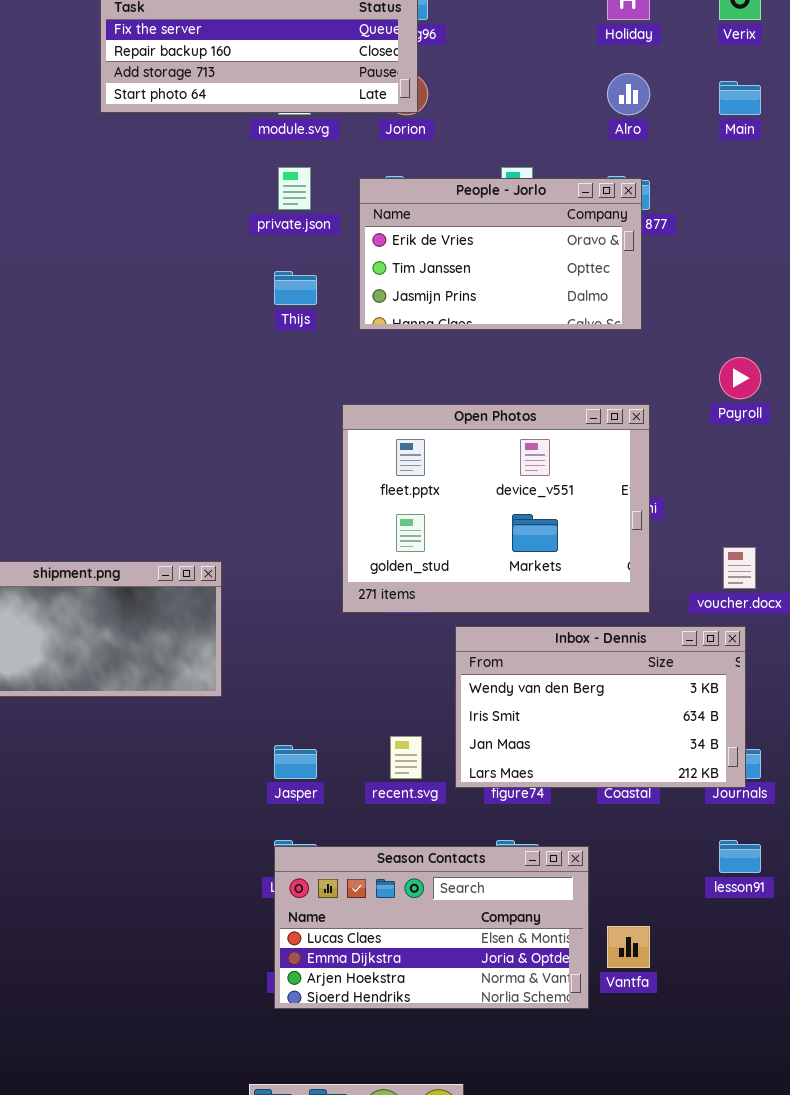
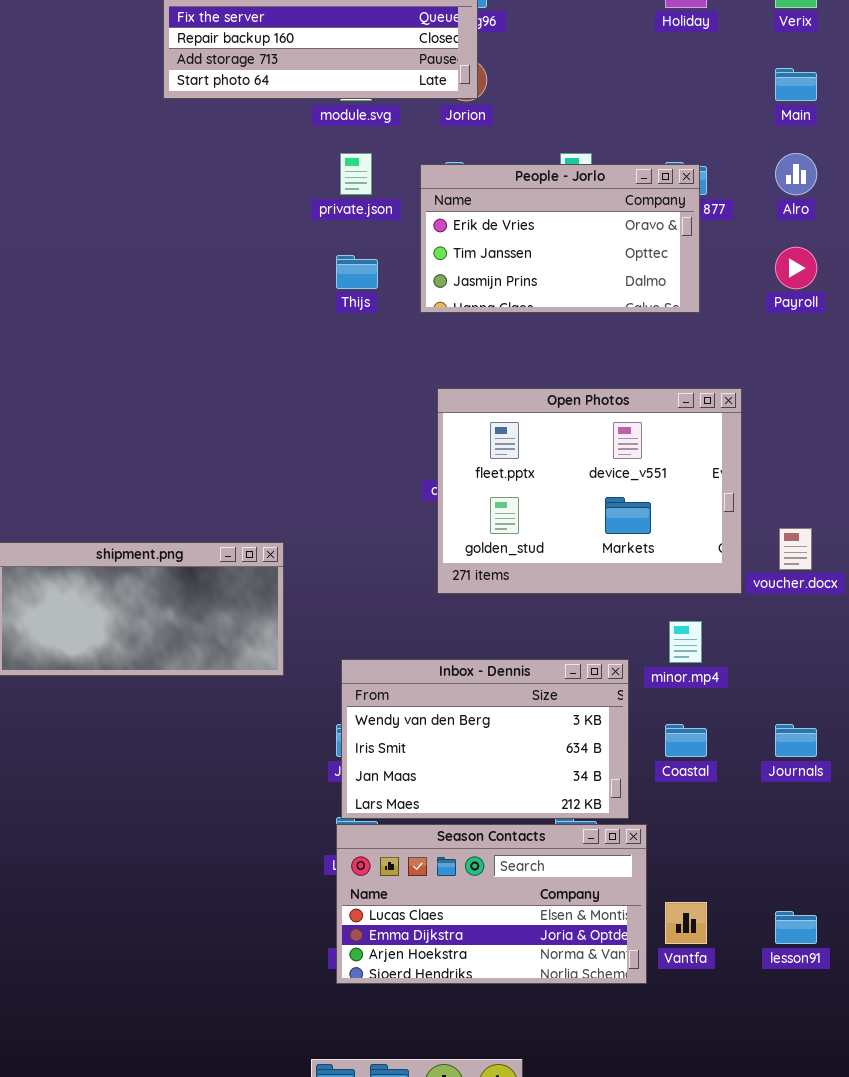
Alro: [607,73,650,115] -> [775,153,817,195], moved
Payroll: [719,357,761,399] -> [775,247,817,289], moved
Open Photos: [342,404,650,613] -> [437,388,742,594], moved
Inbox - Dennis: [455,626,746,788] -> [341,659,629,819], moved
lesson91: [719,840,761,873] -> [775,911,817,944], moved

